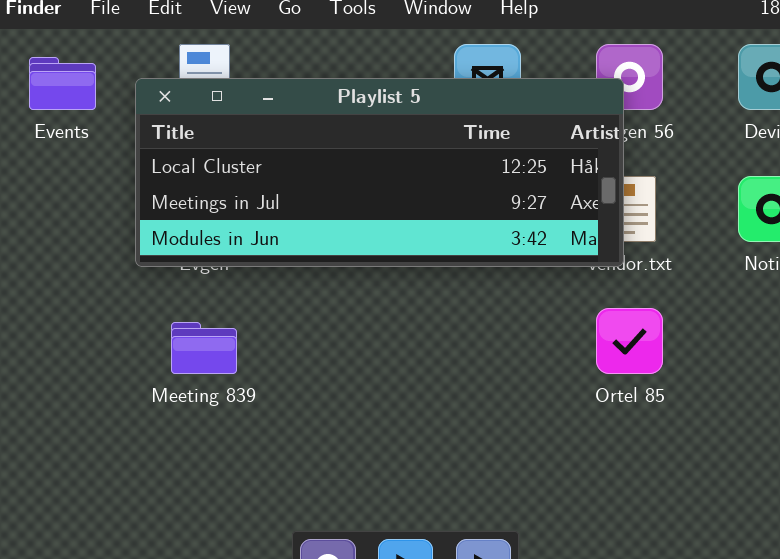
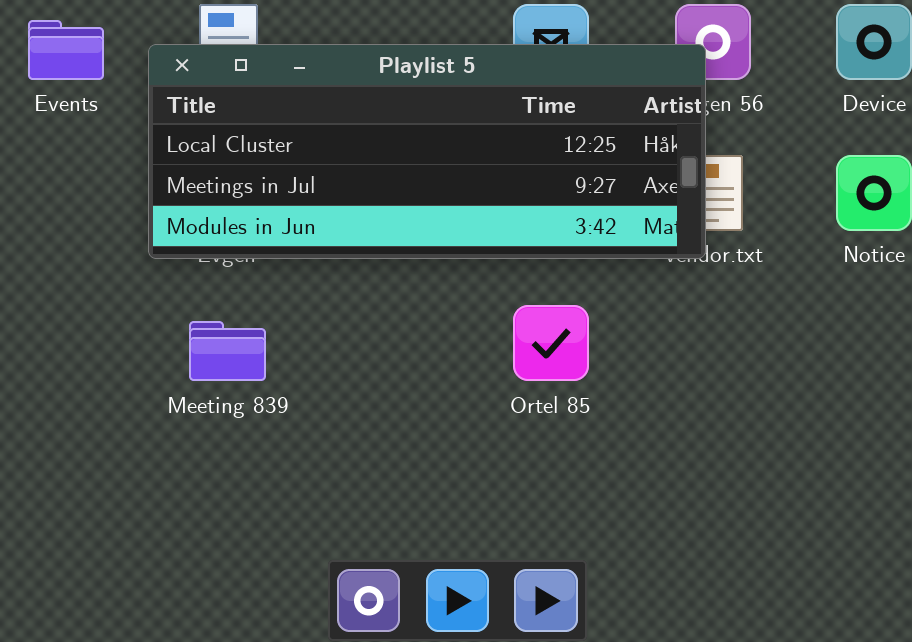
Ortel 85: [596,308,663,374] -> [513,305,589,381], moved

